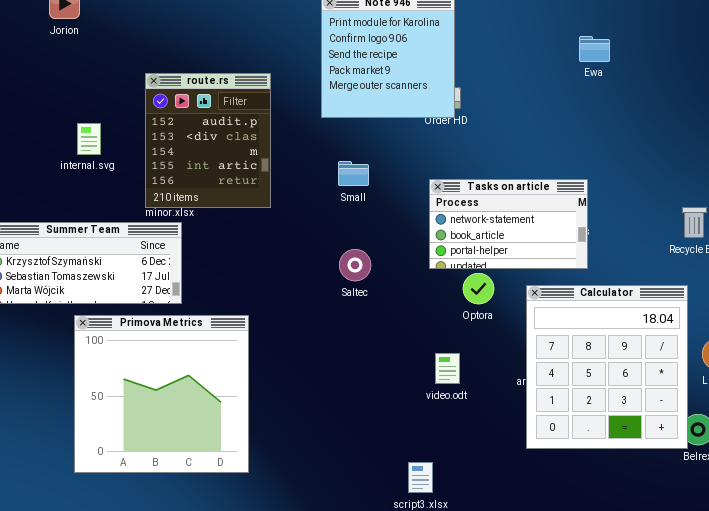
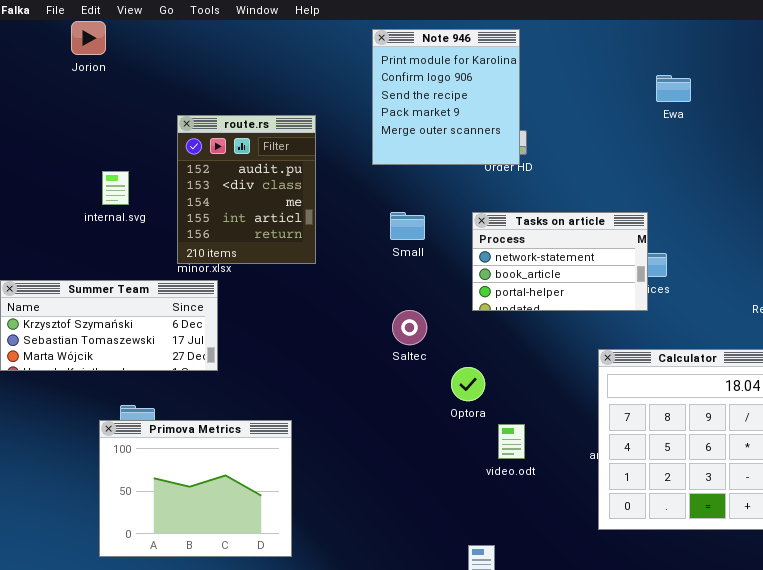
Tasks on article: [429,179,588,269] -> [472,212,648,311], moved
Optora: [463,273,494,304] -> [451,367,485,401], moved
Primova Metrics: [74,315,249,473] -> [99,420,292,557], resized

